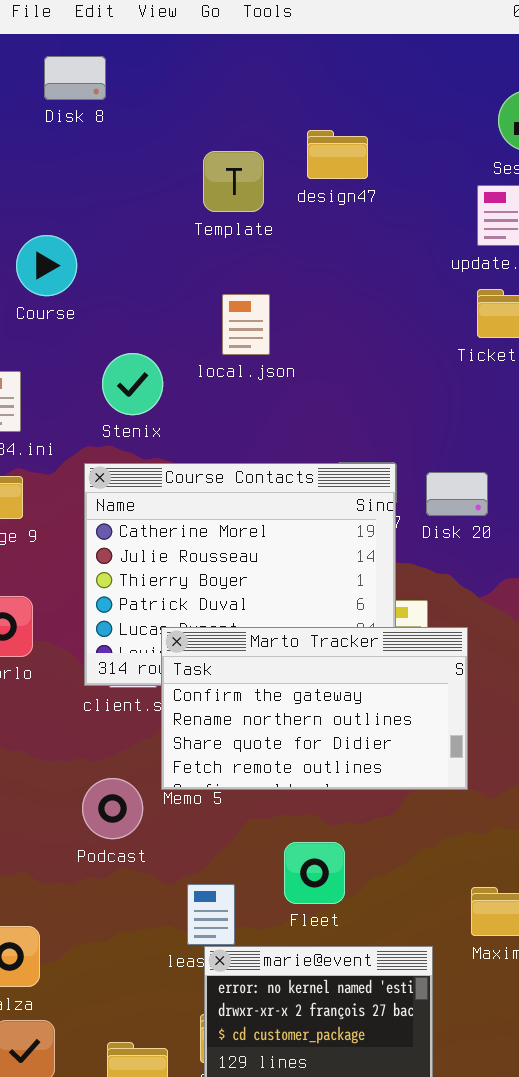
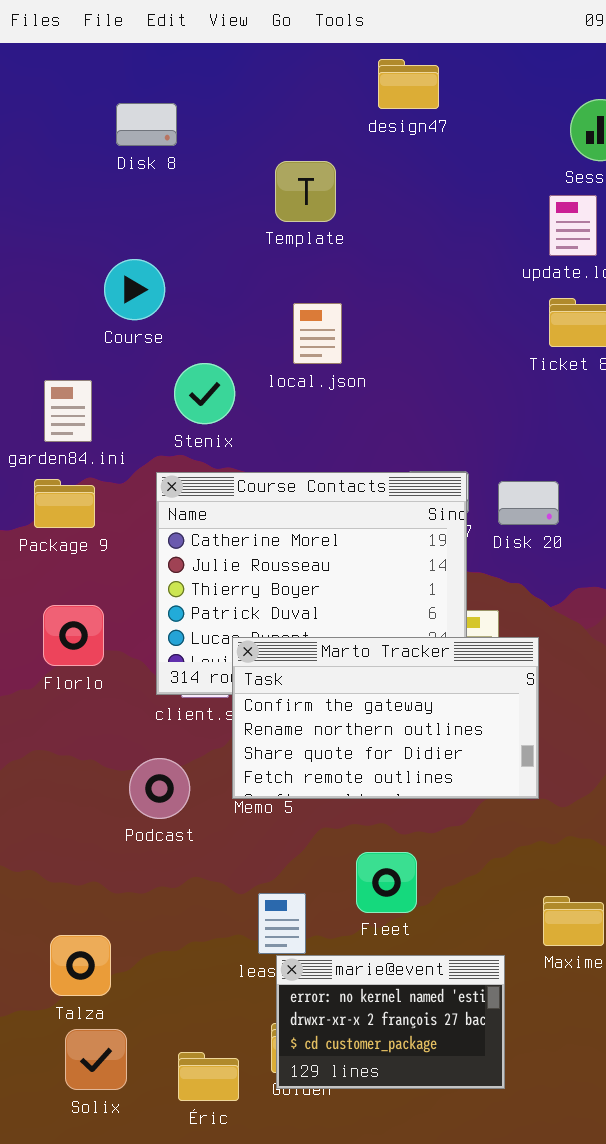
Disk 8: [44,56,106,100] -> [116,103,177,146], moved
design47: [307,130,368,179] -> [378,59,439,109], moved
Course: [16,235,77,296] -> [104,259,165,320], moved
Podcast: [82,778,143,839] -> [129,758,190,819], moved

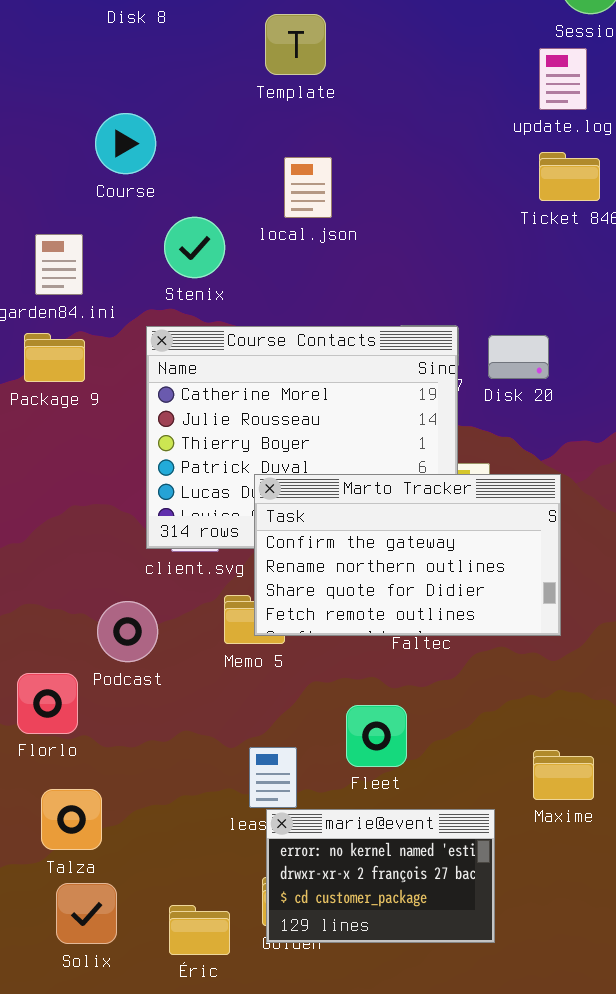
Florlo: [43,605,104,666] -> [17,673,78,734], moved
Marto Tracker: [232,637,539,799] -> [254,474,561,636], moved
Podcast: [129,758,190,819] -> [97,601,158,662], moved

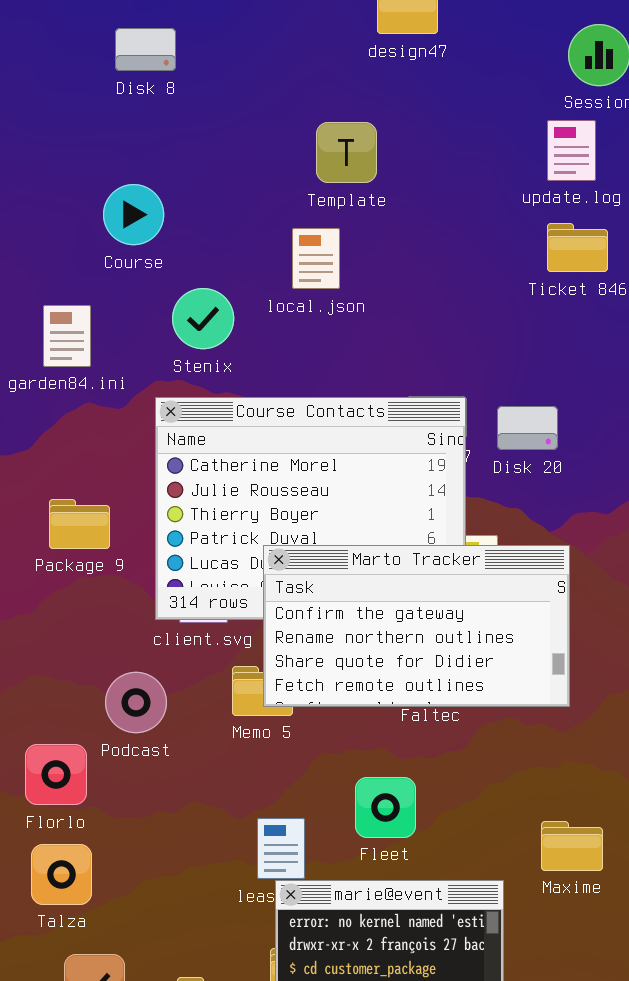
Template: [265,14,326,75] -> [316,122,377,183], moved
Package 9: [24,333,85,382] -> [49,499,110,549], moved
Talza: [41,789,102,850] -> [31,844,92,905], moved

